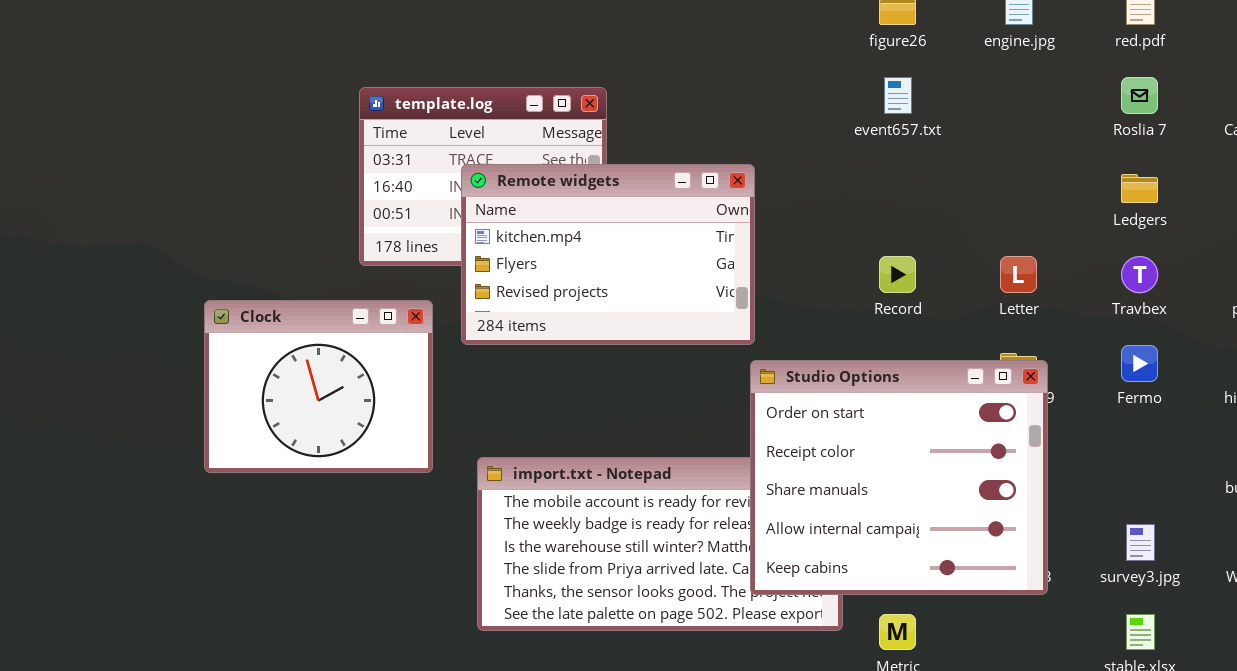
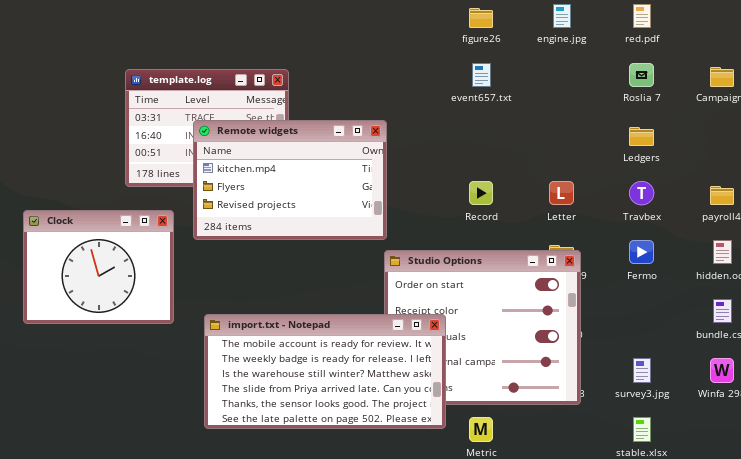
import.txt - Notepad: [477,457,843,631] -> [204,314,446,429], raised

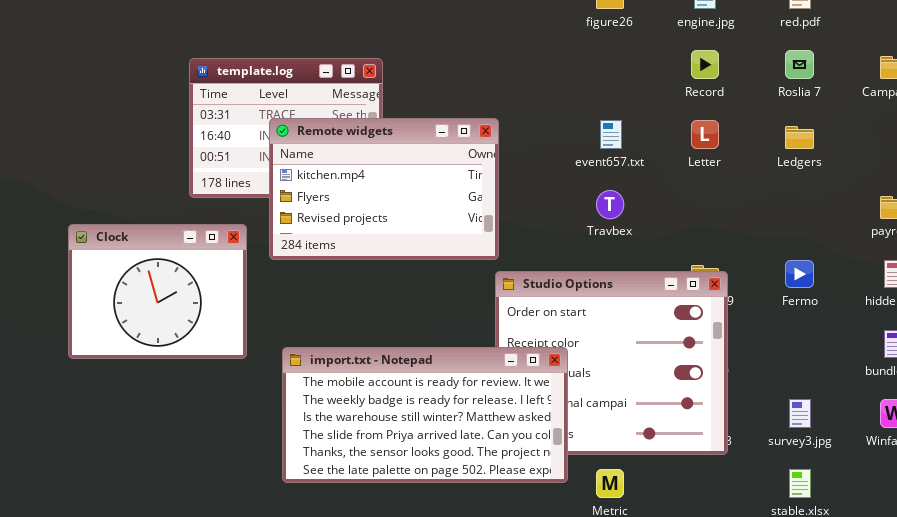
event657.txt: [472,63,491,87] -> [600,120,622,149], moved
Record: [469,181,493,205] -> [691,50,719,79], moved
Letter: [549,181,574,205] -> [691,120,719,149], moved
Travbex: [629,181,654,205] -> [596,190,624,219], moved

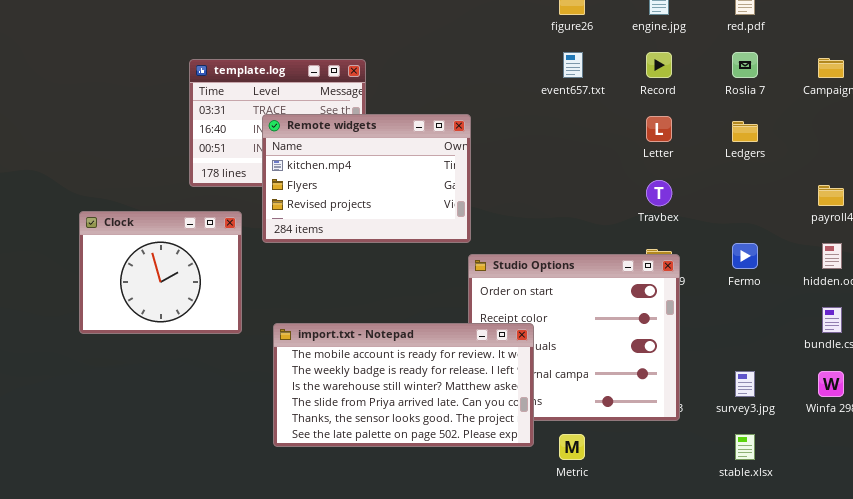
event657.txt: [600,120,622,149] -> [563,52,583,78], moved
Travbex: [596,190,624,219] -> [646,180,672,206], moved

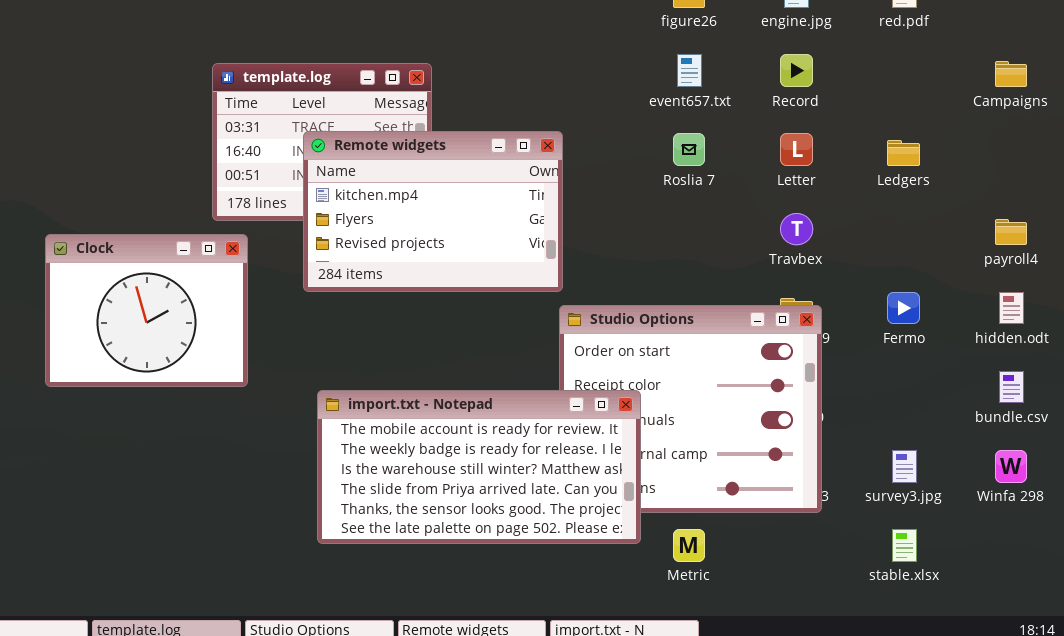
Roslia 7: [732,52,758,78] -> [673,133,705,166], moved
Clock: [79,211,242,334] -> [45,234,248,387], moved

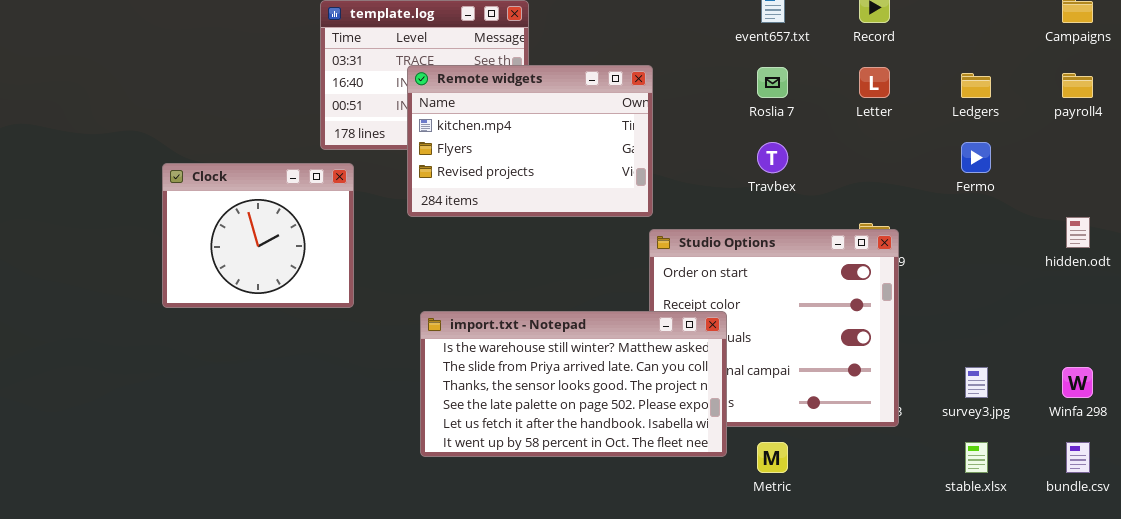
Travbex: [780,213,813,245] -> [757,142,788,173], moved
payroll4: [995,219,1027,245] -> [1062,73,1093,98], moved
Fermo: [887,292,920,324] -> [961,142,991,173], moved
bundle.csv: [999,371,1024,403] -> [1066,442,1090,473], moved
import.txt - Notepad: [317,390,641,544] -> [420,311,727,457], scrolled down 2 rows

